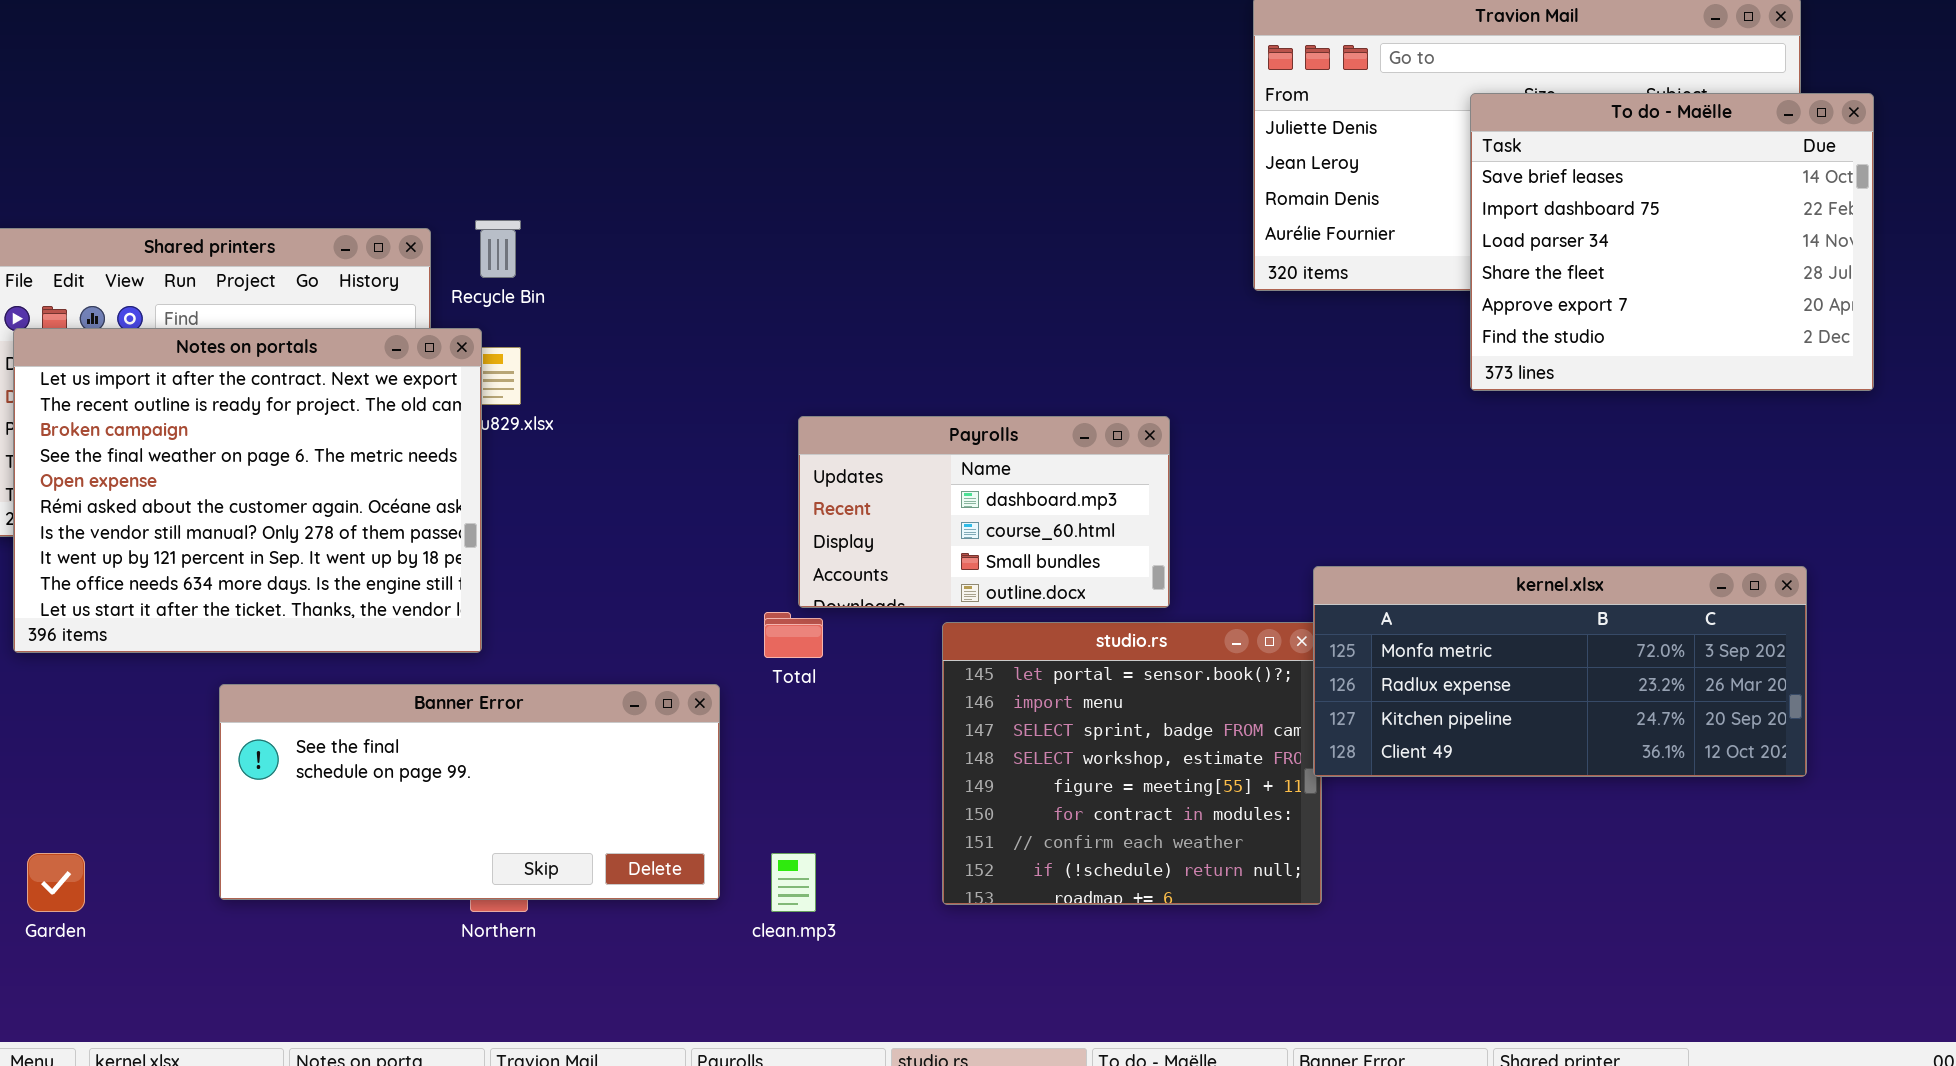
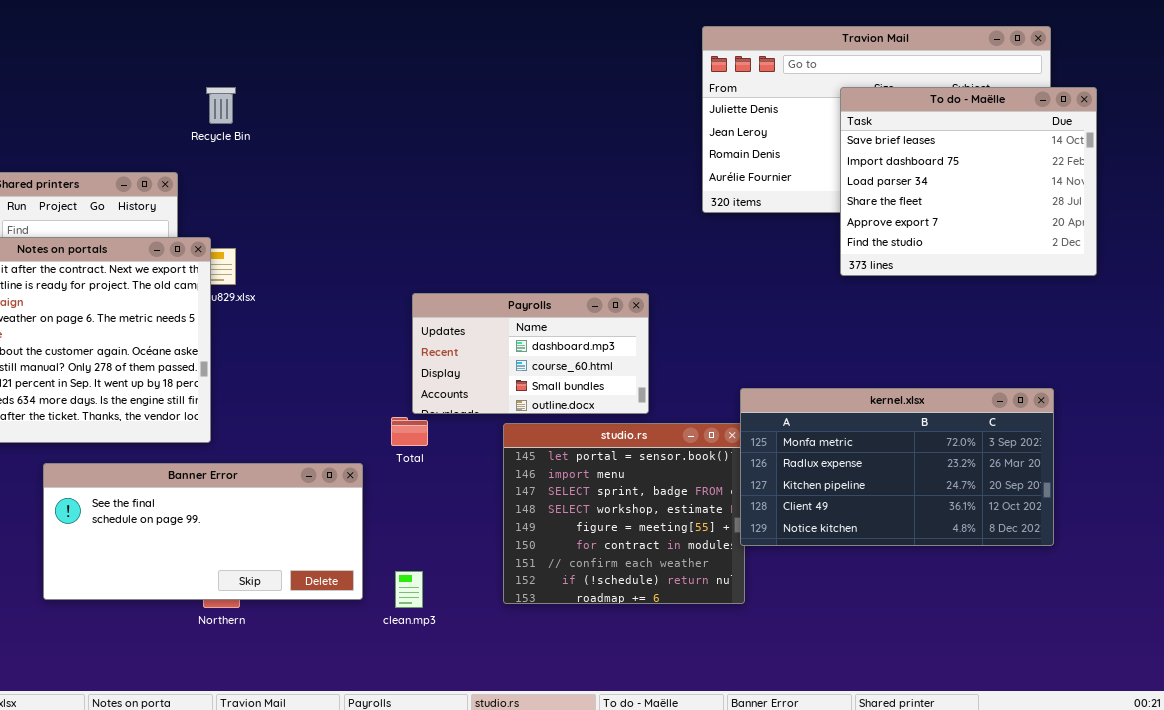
Recycle Bin: [475,220,521,278] -> [206,87,236,124], moved
kernel.xlsx: [1313,566,1807,777] -> [740,388,1054,546], resized

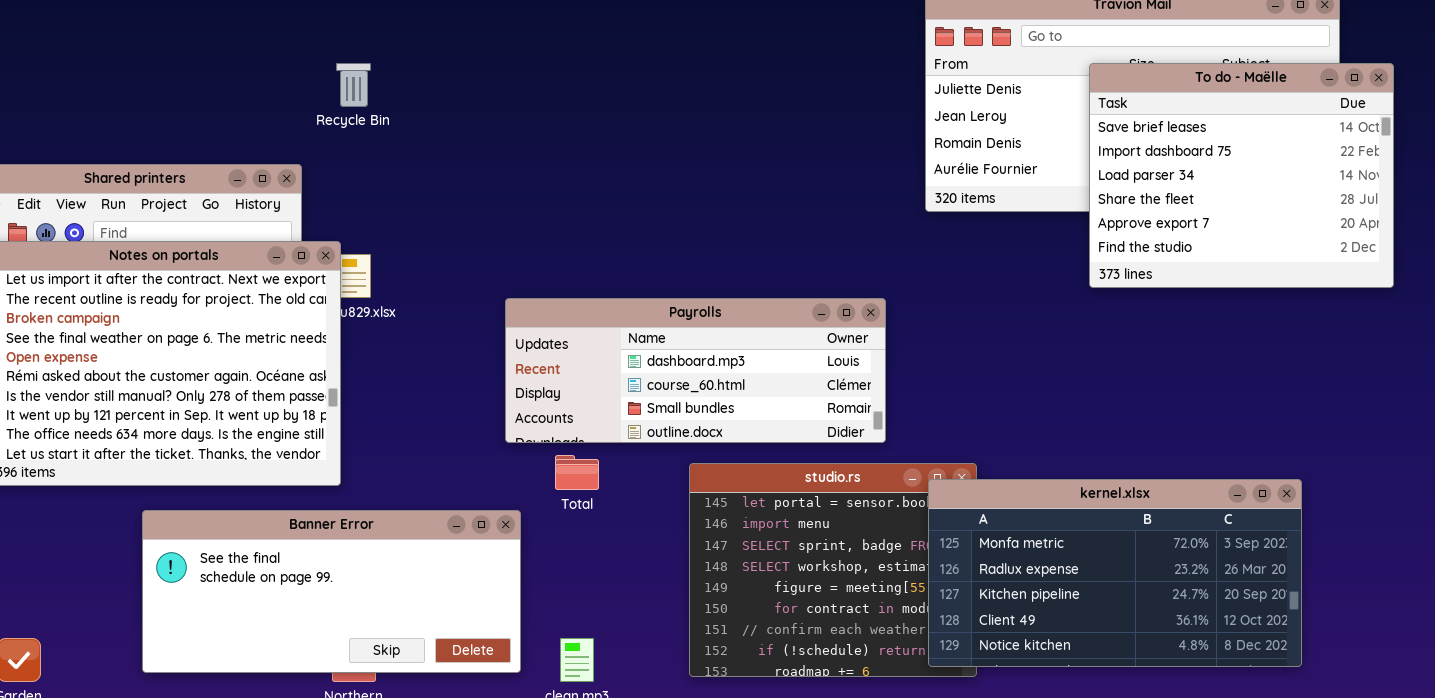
Payrolls: [412,293,649,414] -> [505,298,886,443], moved, resized
kernel.xlsx: [740,388,1054,546] -> [928,479,1302,667], moved

